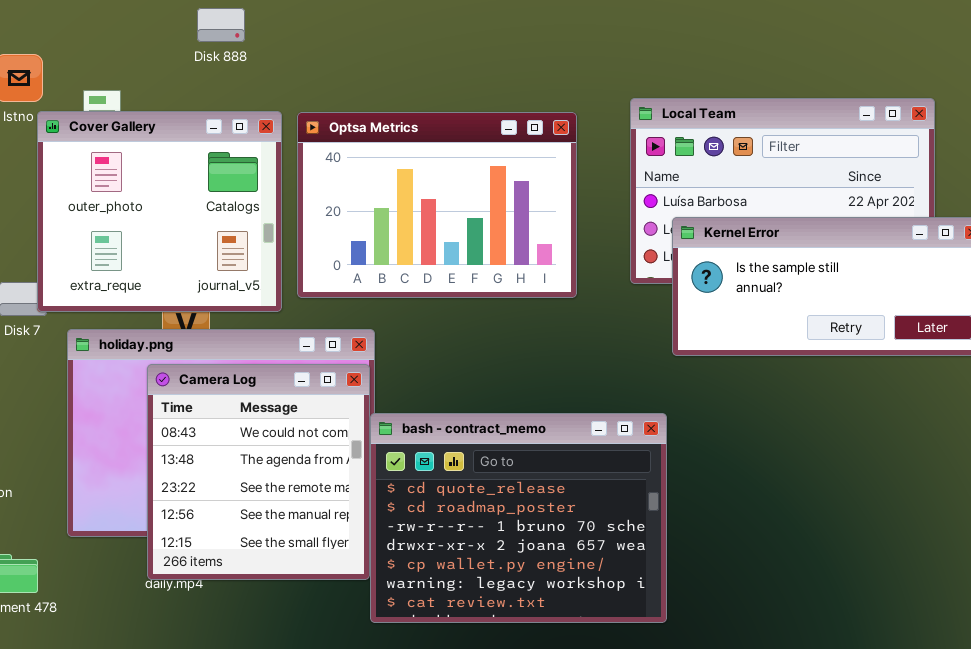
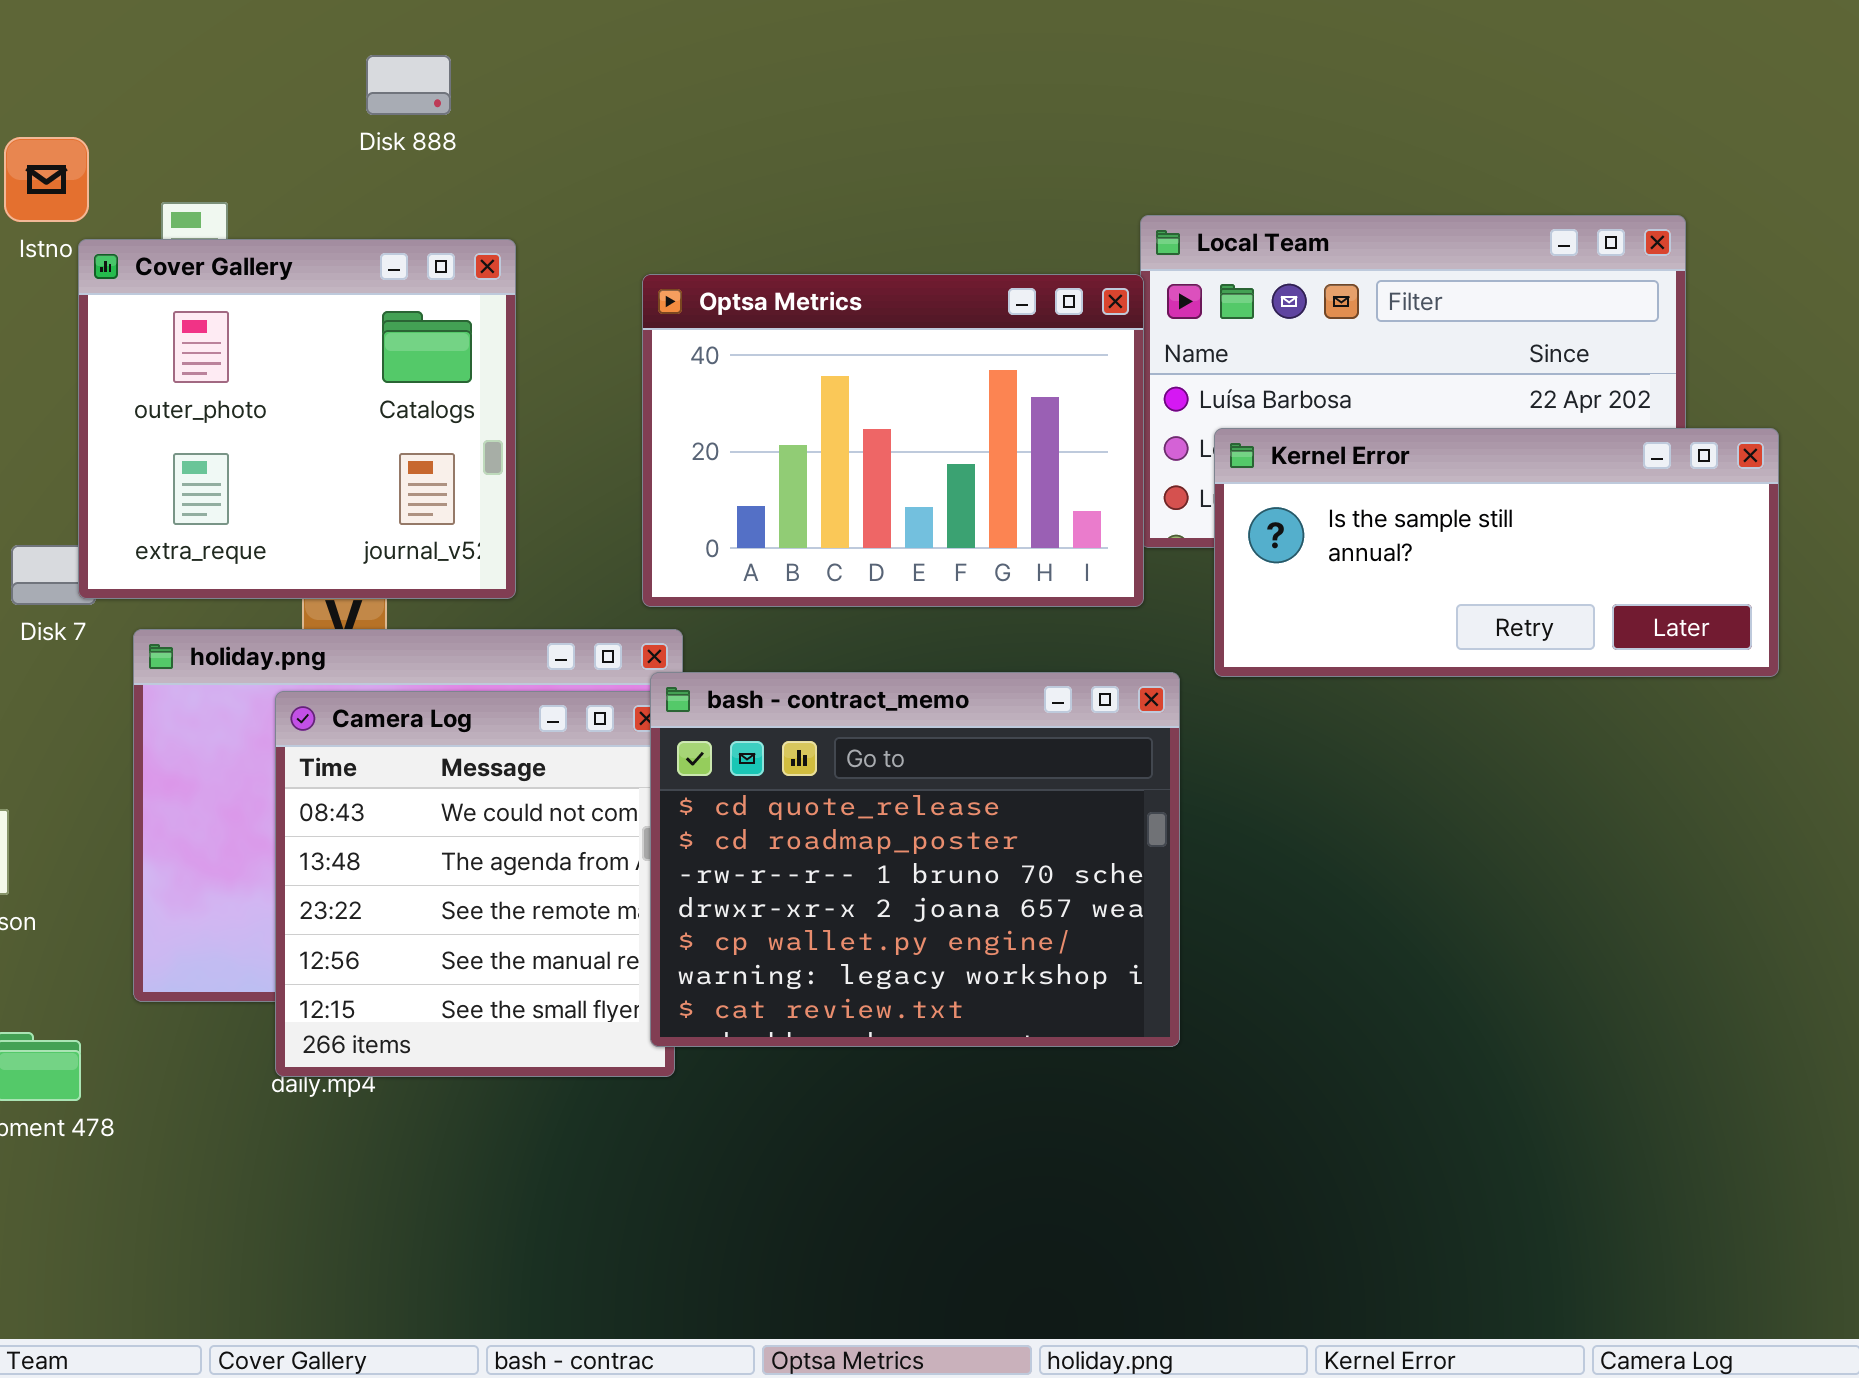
Optsa Metrics: [297,112,577,298] -> [642,274,1144,607], moved
bash - contract_memo: [370,413,667,623] -> [650,672,1180,1047], moved

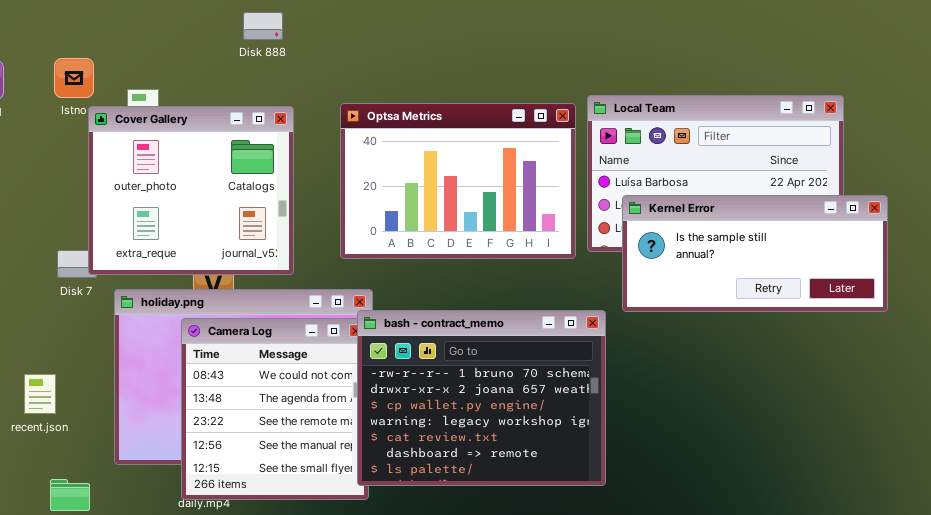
Disk 888: [366,55,451,115] -> [243,12,283,40], moved
Optsa Metrics: [642,274,1144,607] -> [340,103,576,259], moved
bash - contract_memo: [650,672,1180,1047] -> [357,310,606,486], scrolled down 2 rows

